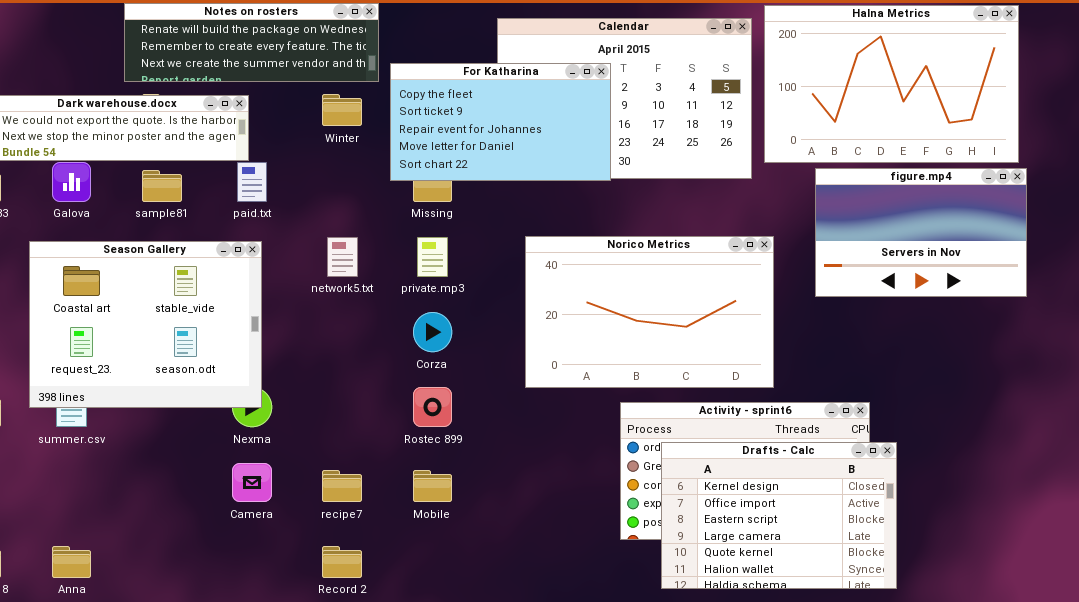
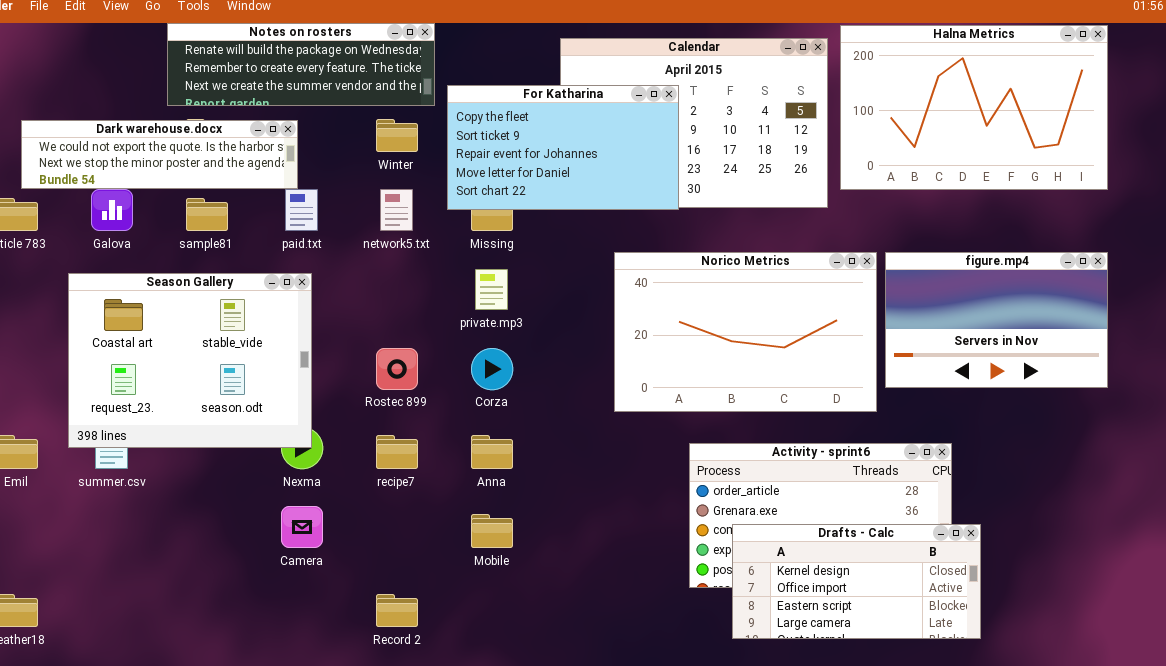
figure.mp4: [815,168,1027,297] -> [885,252,1108,388], moved
Norico Metrics: [525,236,774,388] -> [614,252,877,412], moved
network5.txt: [327,237,358,277] -> [380,189,413,231], moved
Rostec 899: [413,387,452,427] -> [376,348,418,390], moved
Drafts - Calc: [661,442,897,589] -> [732,524,981,639], resized
recipe7: [322,470,362,502] -> [376,435,418,469], moved
Anna: [52,546,91,578] -> [471,435,513,469], moved

